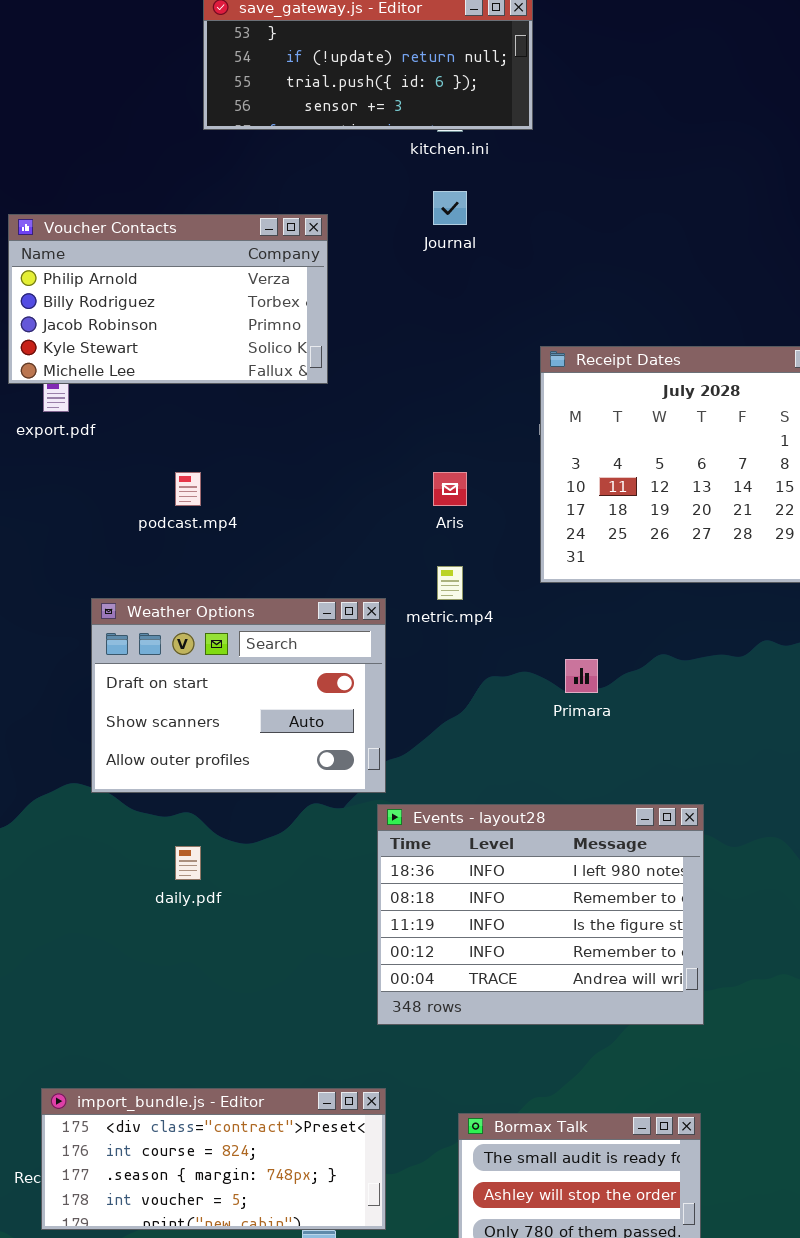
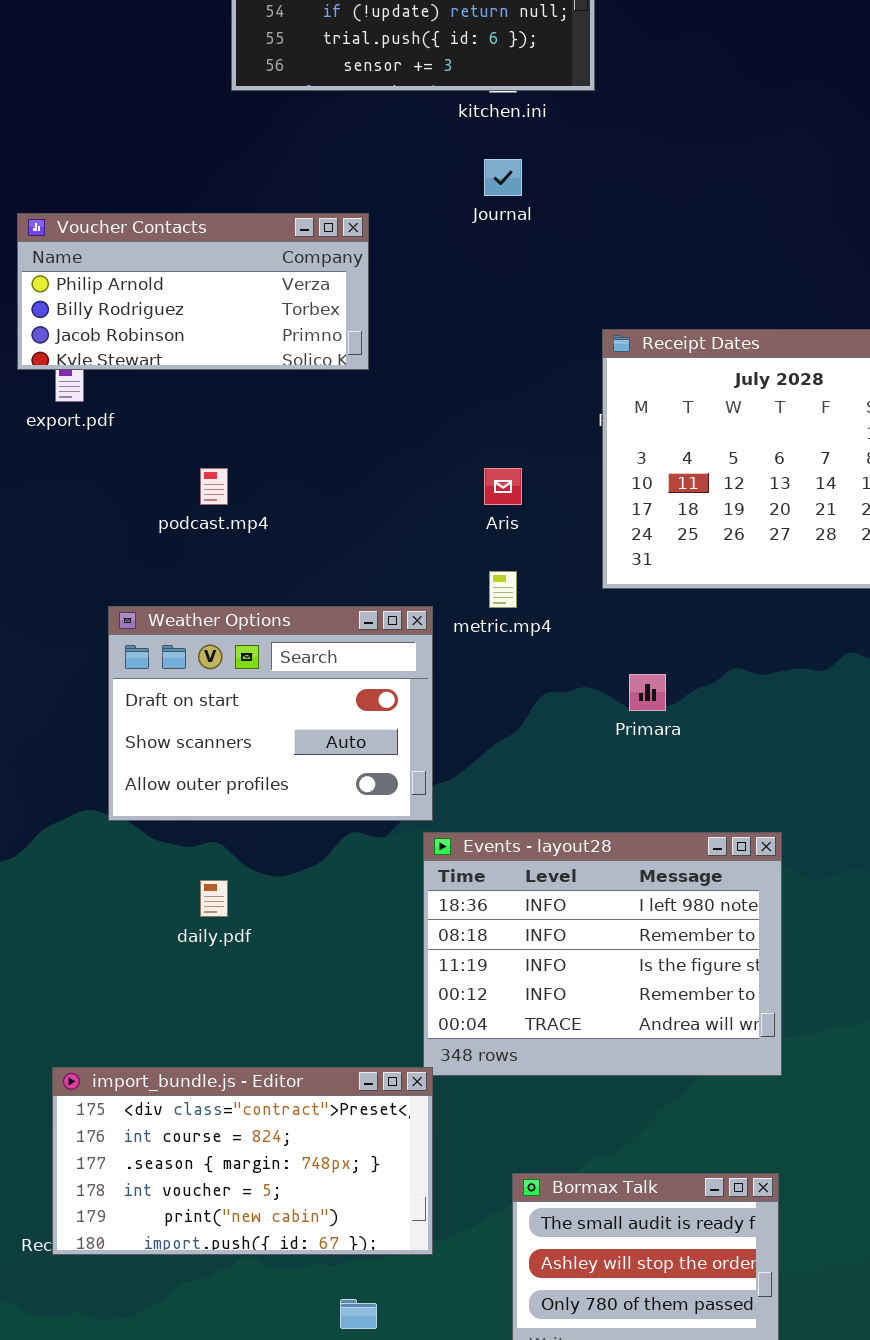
Voucher Contacts: [8,214,328,384] -> [17,213,369,370], resized
import_bundle.js - Editor: [41,1088,386,1230] -> [52,1067,433,1255], moved, resized

